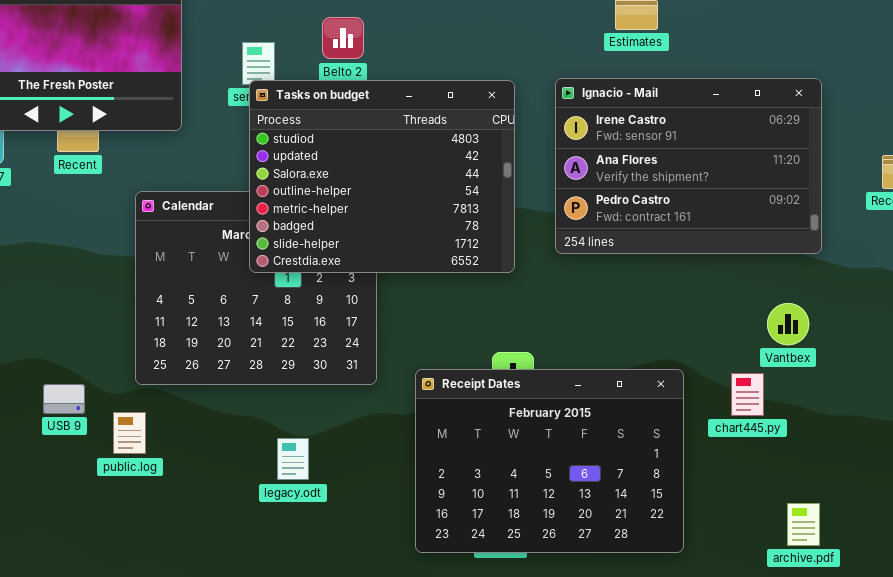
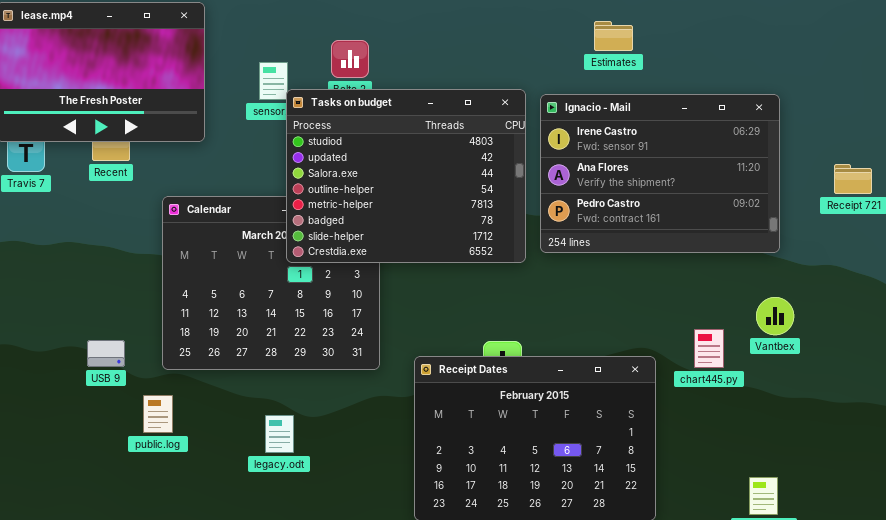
Tasks on budget: [249,80,515,273] -> [286,89,526,263], moved
Vantbex: [767,303,809,345] -> [756,297,794,335], moved
chart445.py: [731,373,764,416] -> [694,329,724,368], moved
USB 9: [43,384,85,414] -> [87,340,125,367], moved
legacy.odt: [277,438,309,480] -> [265,415,294,453], moved

